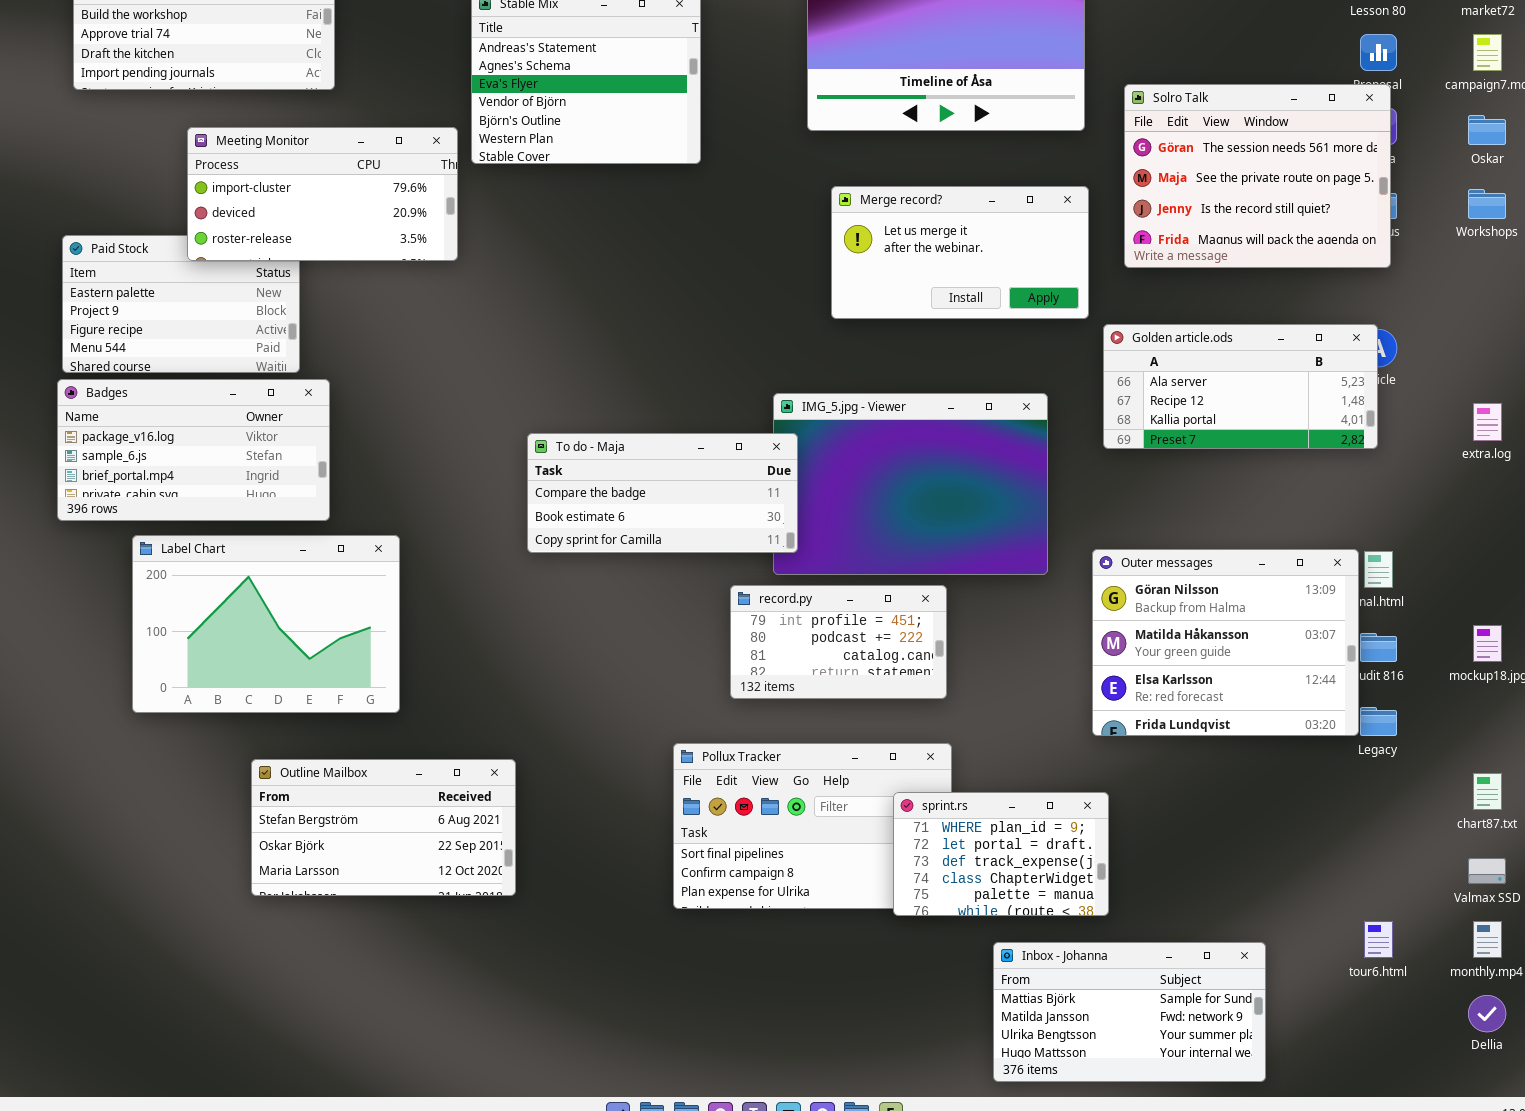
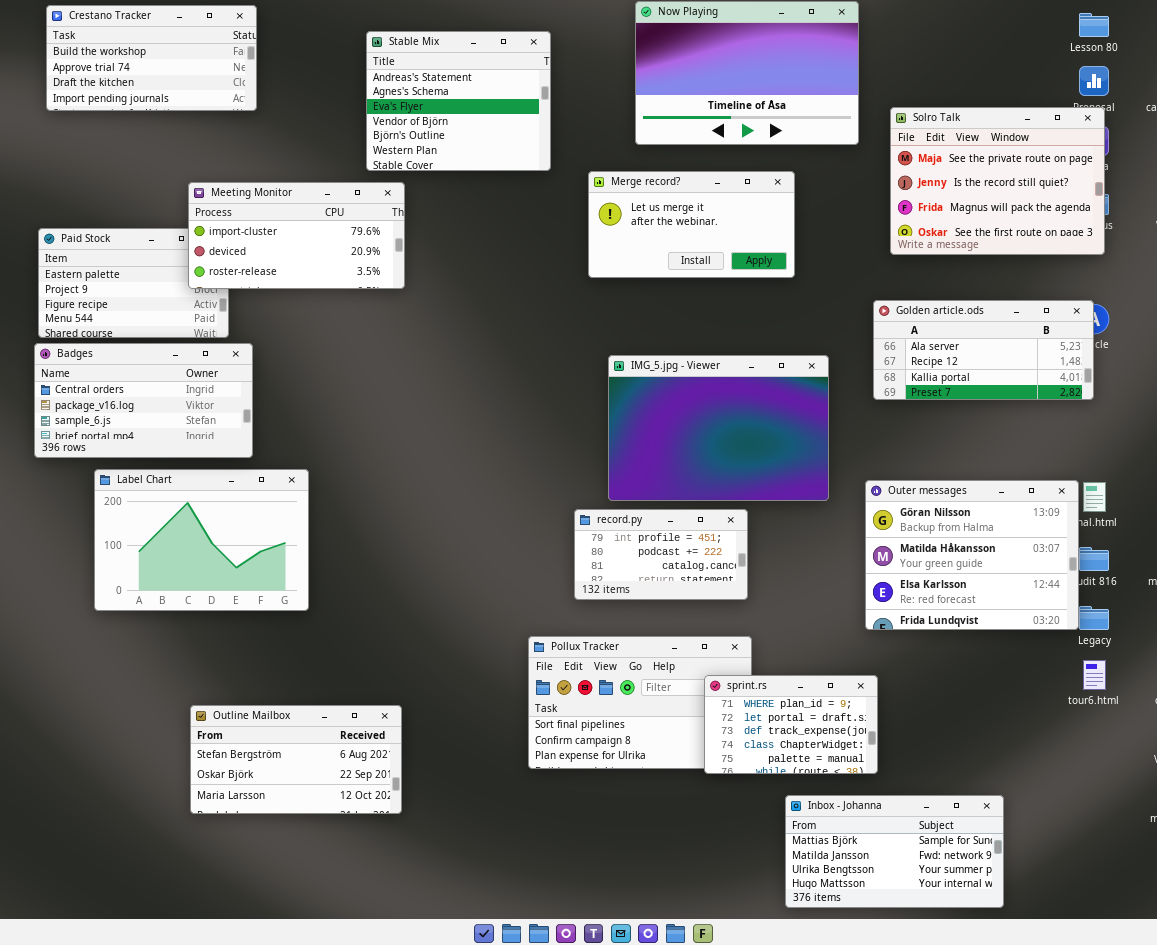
Solro Talk: [1124,84,1391,268] -> [890,107,1105,255], scrolled down 1 row
Meeting Monitor: [187,127,458,261] -> [188,182,405,289], moved
Merge record?: [831,186,1089,319] -> [588,171,795,278], moved
Badges: [57,379,330,521] -> [34,343,253,458], scrolled up 1 row
To do - Maja: [527,433,798,553] -> none, closed
Outline Mailbox: [251,759,516,896] -> [190,705,402,814], moved
tour6.html: [1364,921,1393,958] -> [1083,660,1106,690], moved

